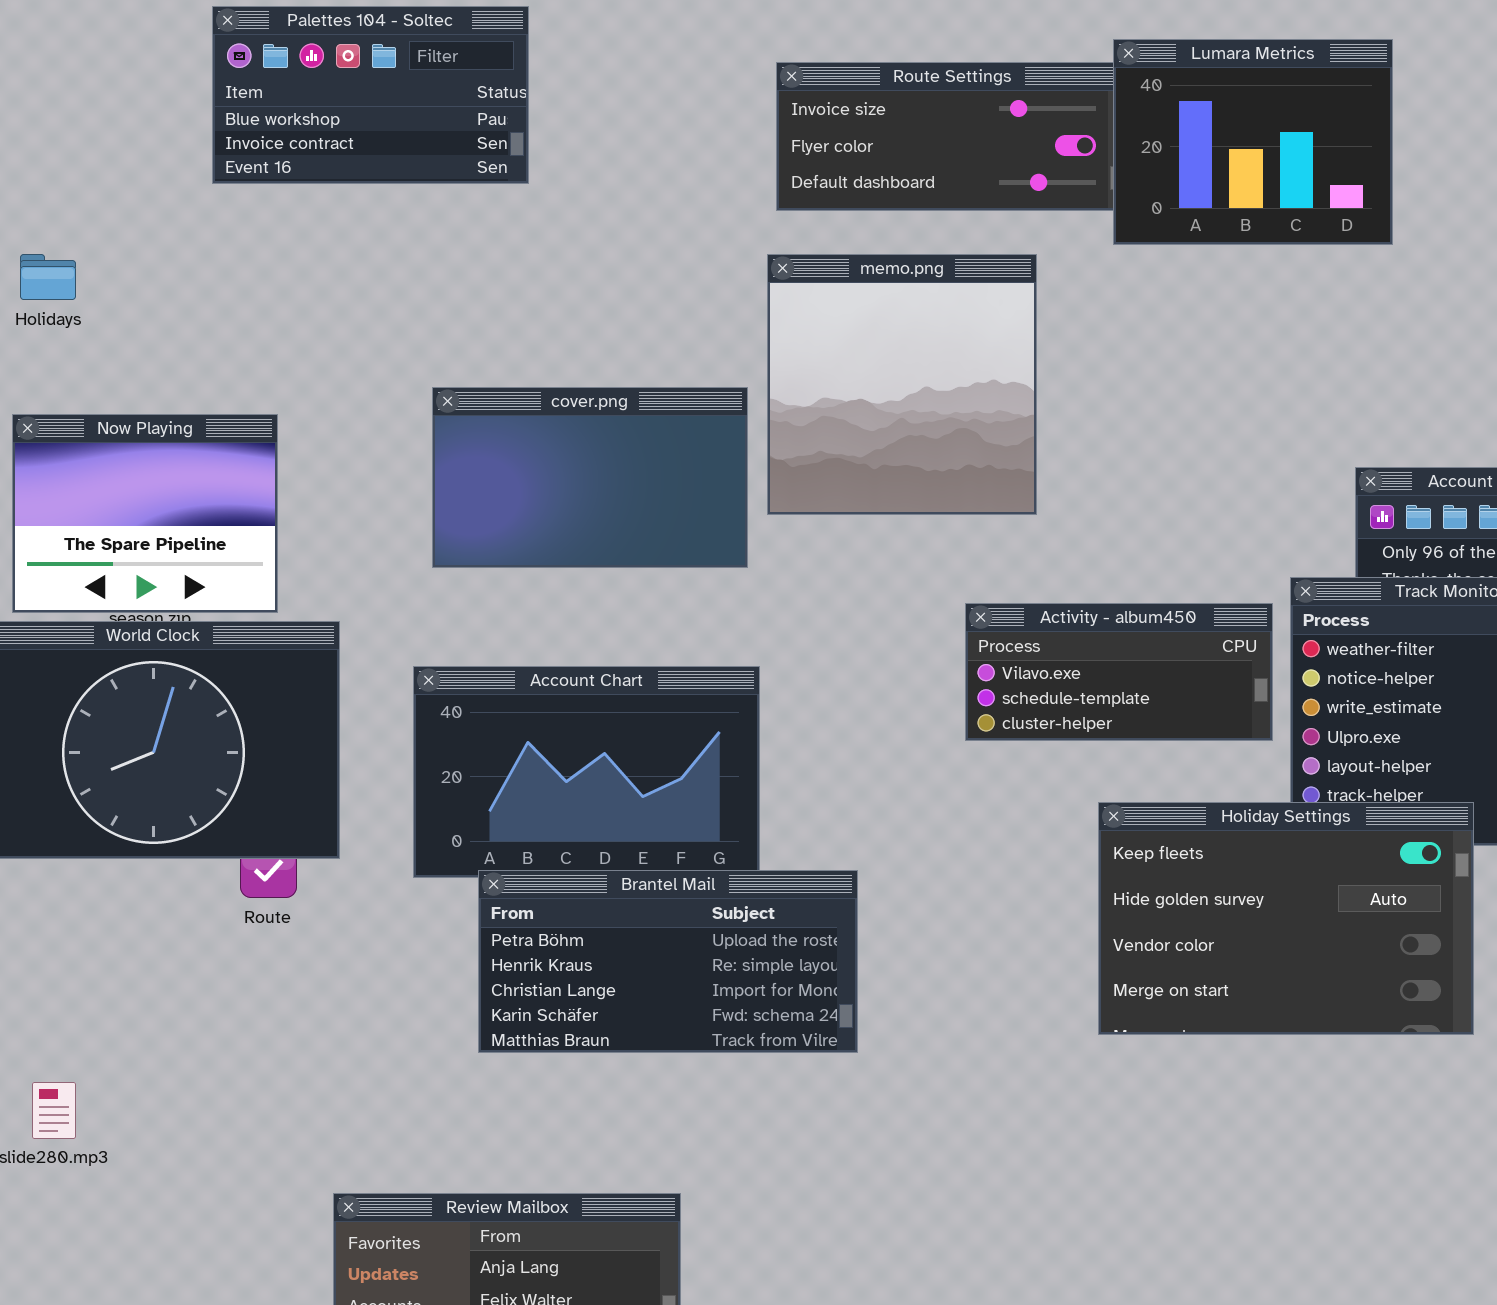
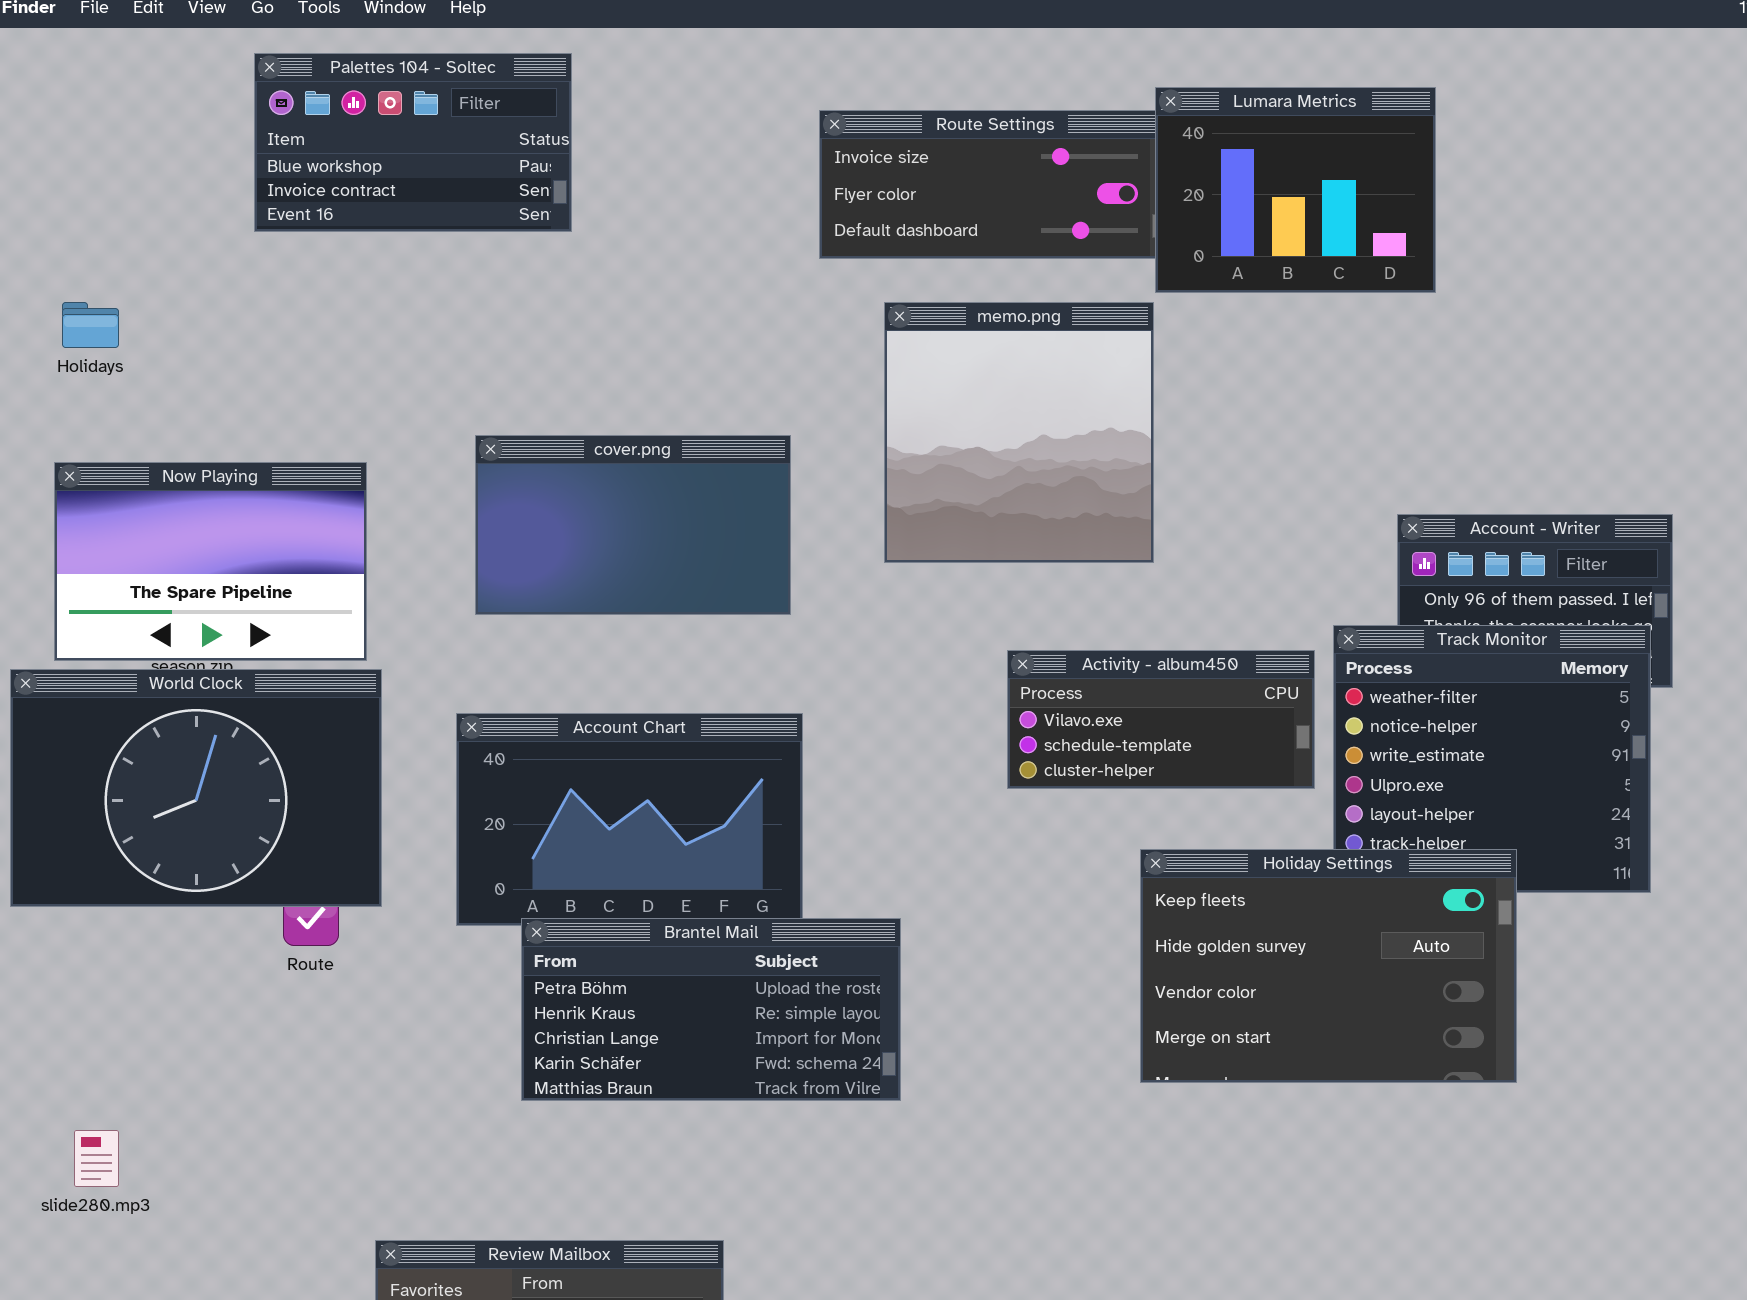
memo.png: [767,254,1037,515] -> [884,302,1154,563], moved
Now Playing: [12,414,278,613] -> [54,462,367,661], resized

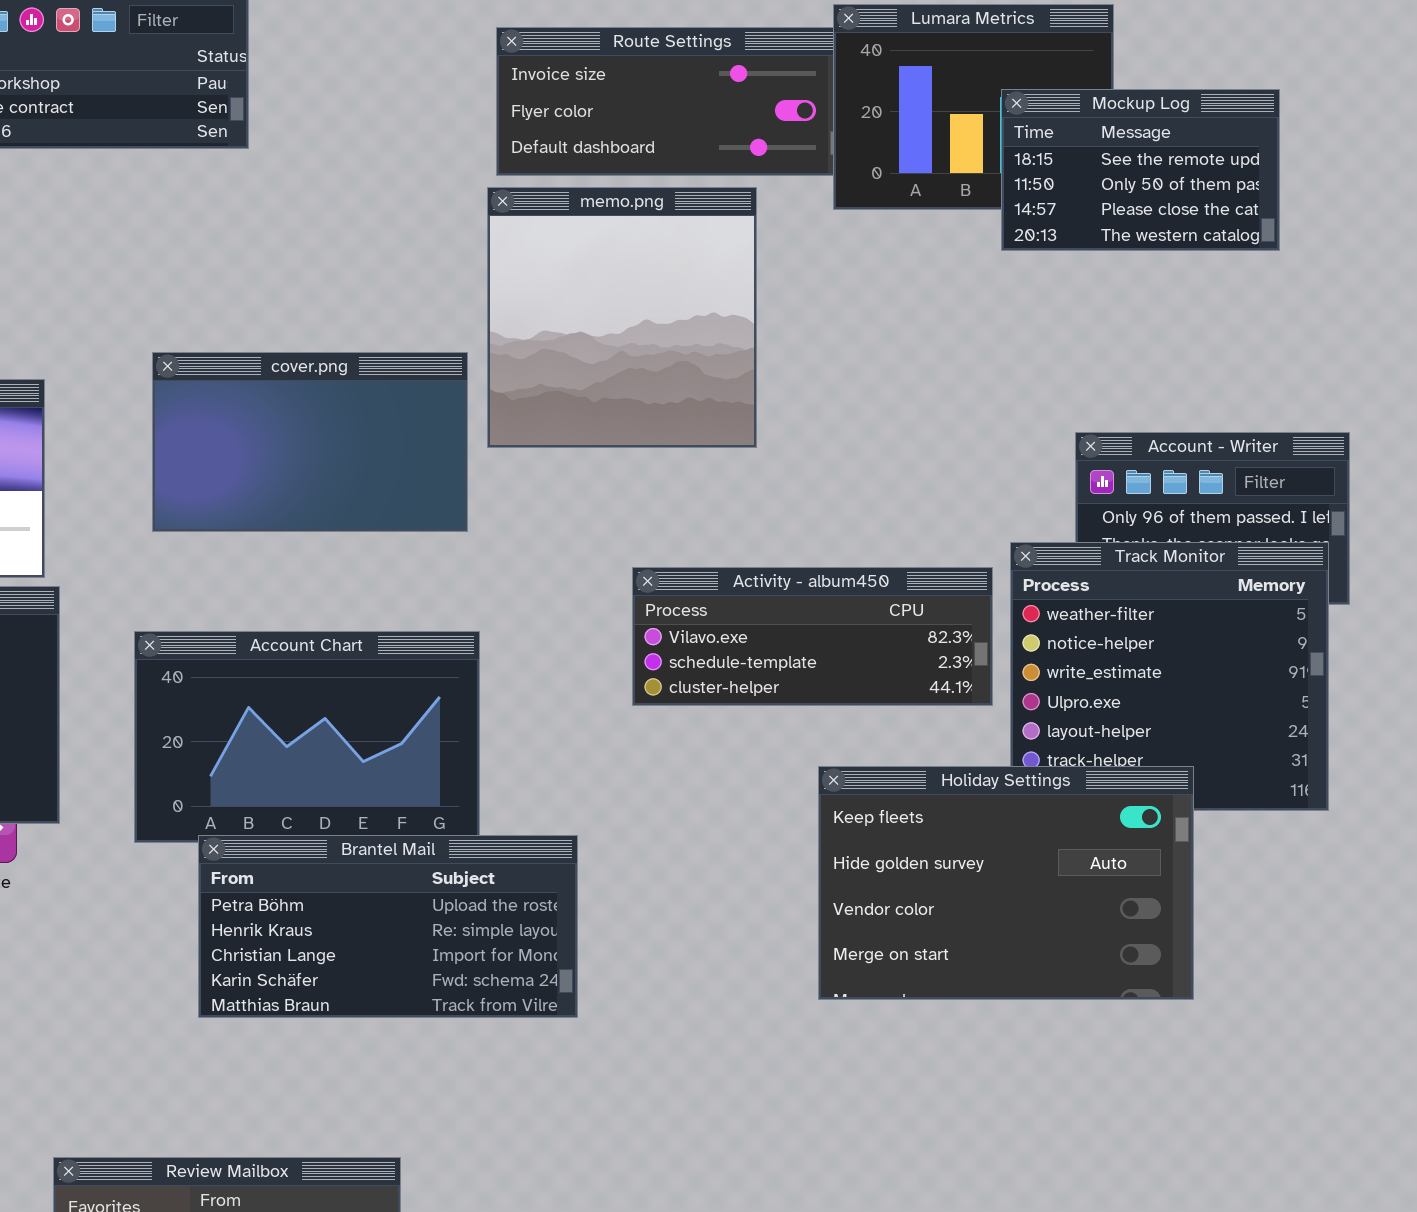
Mockup Log: none -> [1001,89,1280,251], opened
memo.png: [884,302,1154,563] -> [487,187,757,448], moved
Activity - album450: [1007,650,1315,789] -> [632,567,993,706], resized

